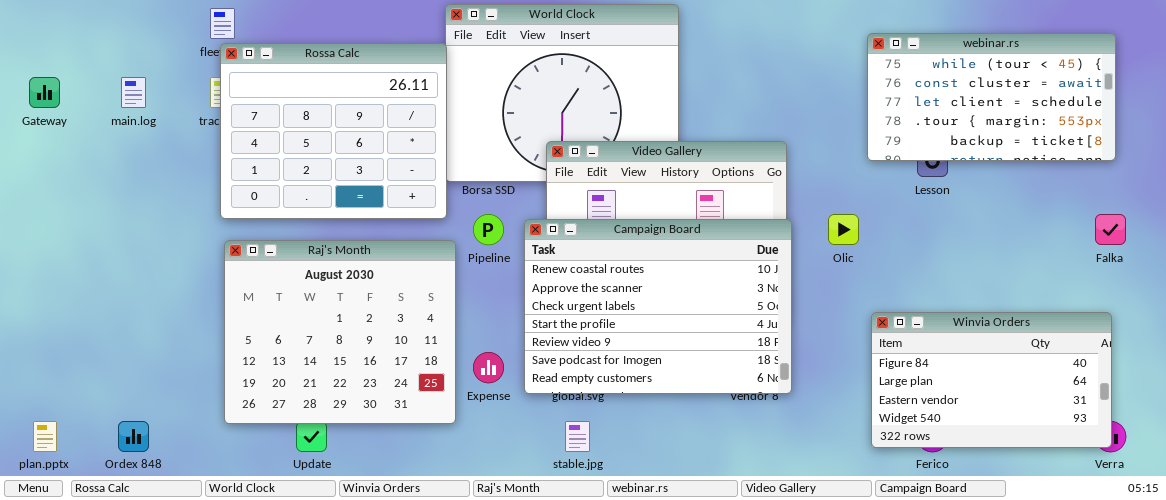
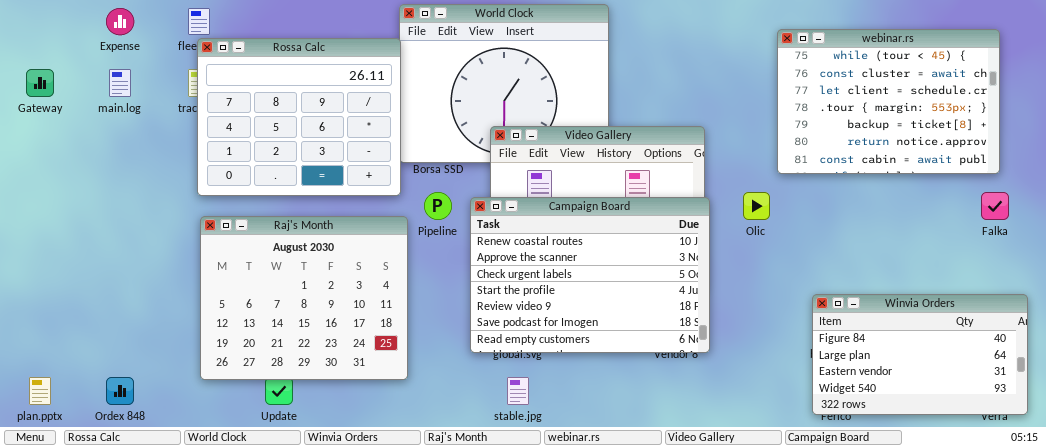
webinar.rs: [867,33,1116,161] -> [777,29,1000,174], resized
Winvia Orders: [871,312,1112,448] -> [812,294,1028,415], moved
Expense: [473,352,504,383] -> [106,8,134,35], moved

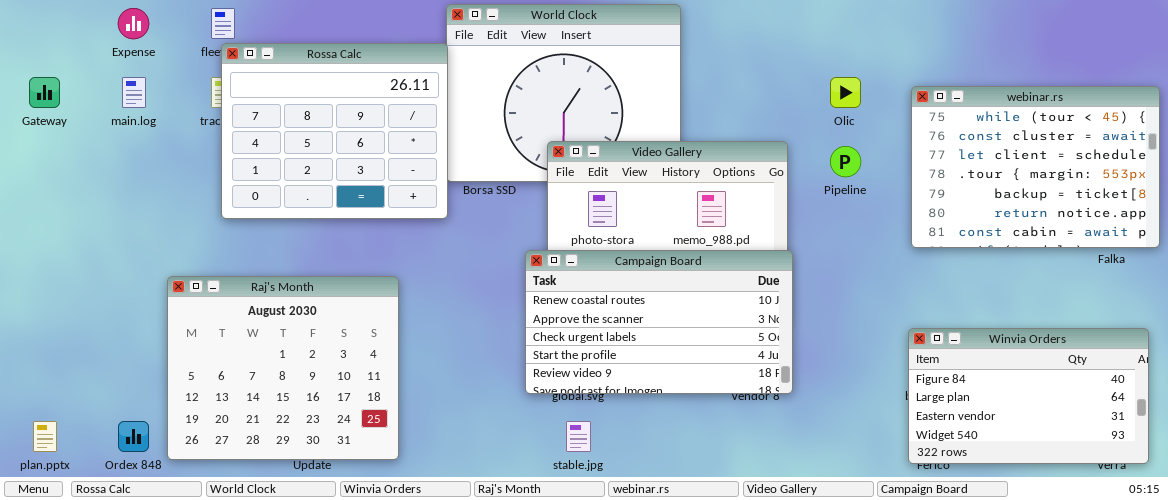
webinar.rs: [777,29,1000,174] -> [911,86,1160,248], moved
Pipeline: [424,192,452,220] -> [830,146,861,177], moved
Olic: [743,192,770,220] -> [830,77,861,108], moved
Campaign Board: [470,197,710,353] -> [525,250,793,394], resized
Raj's Month: [200,216,408,380] -> [167,276,399,460], moved

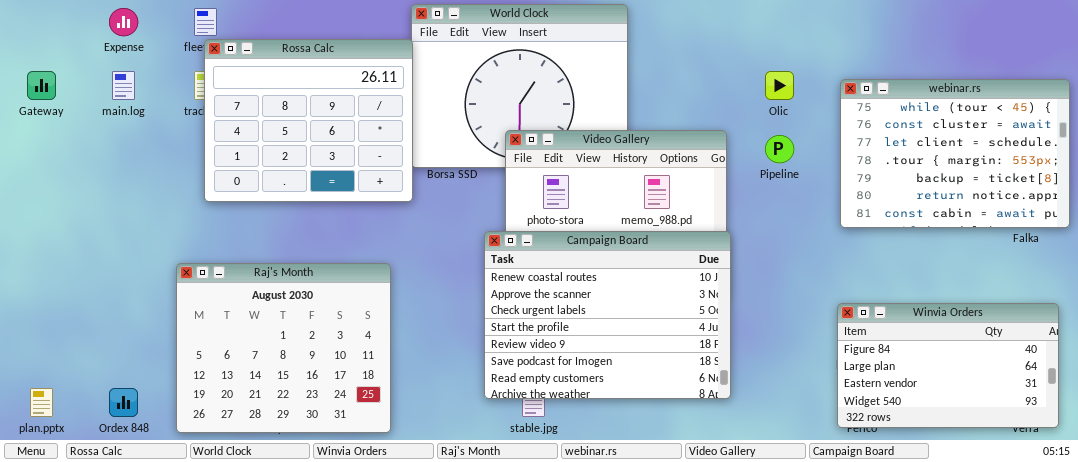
Campaign Board: [525,250,793,394] -> [484,231,731,399], resized
Raj's Month: [167,276,399,460] -> [176,263,391,433], moved

